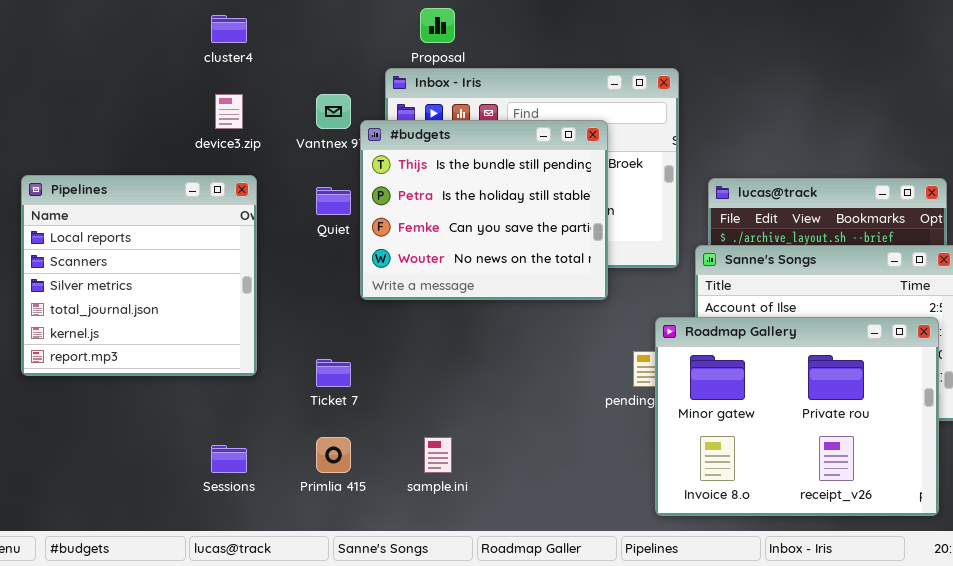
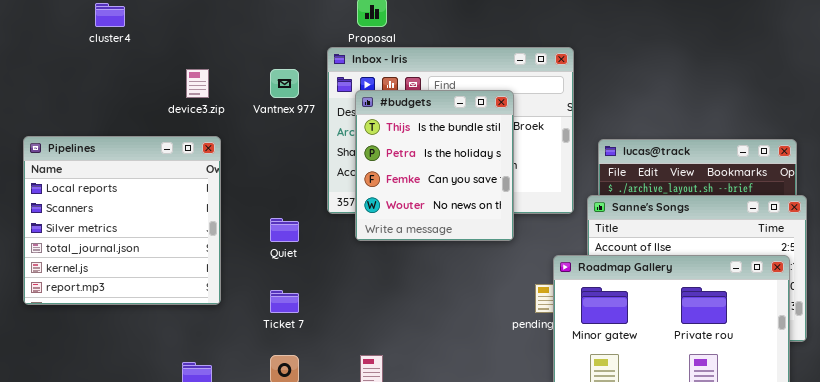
cluster4: [211,15,247,43] -> [95,3,125,27], moved
#budgets: [360,120,608,300] -> [355,90,514,241], resized
Quiet: [316,187,351,215] -> [270,218,299,242], moved

